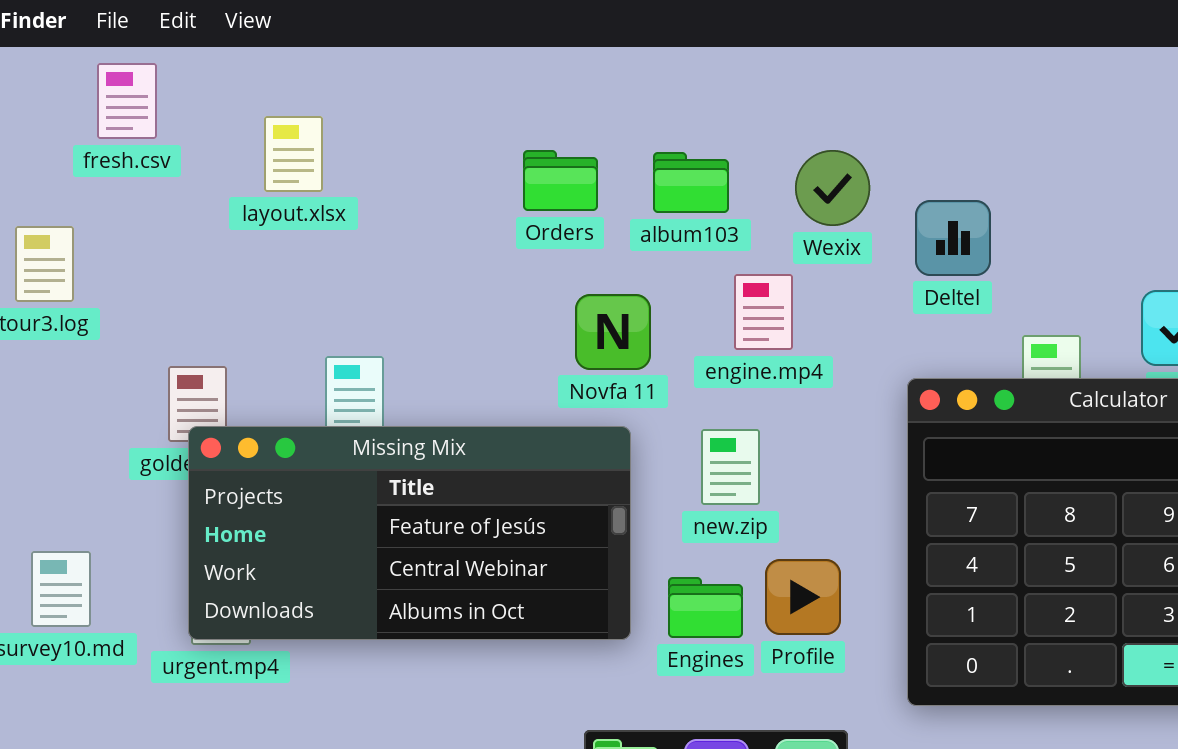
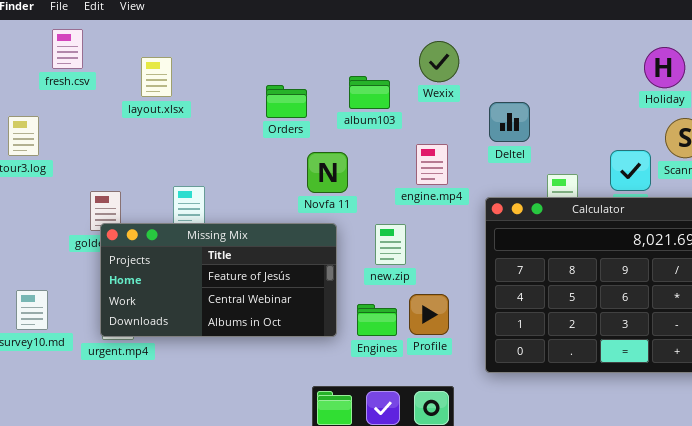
Orders: [523,150,598,211] -> [266,85,307,118], moved
Wexix: [795,150,870,226] -> [419,41,459,82], moved
engine.mp4: [734,274,793,350] -> [416,144,448,185], moved

